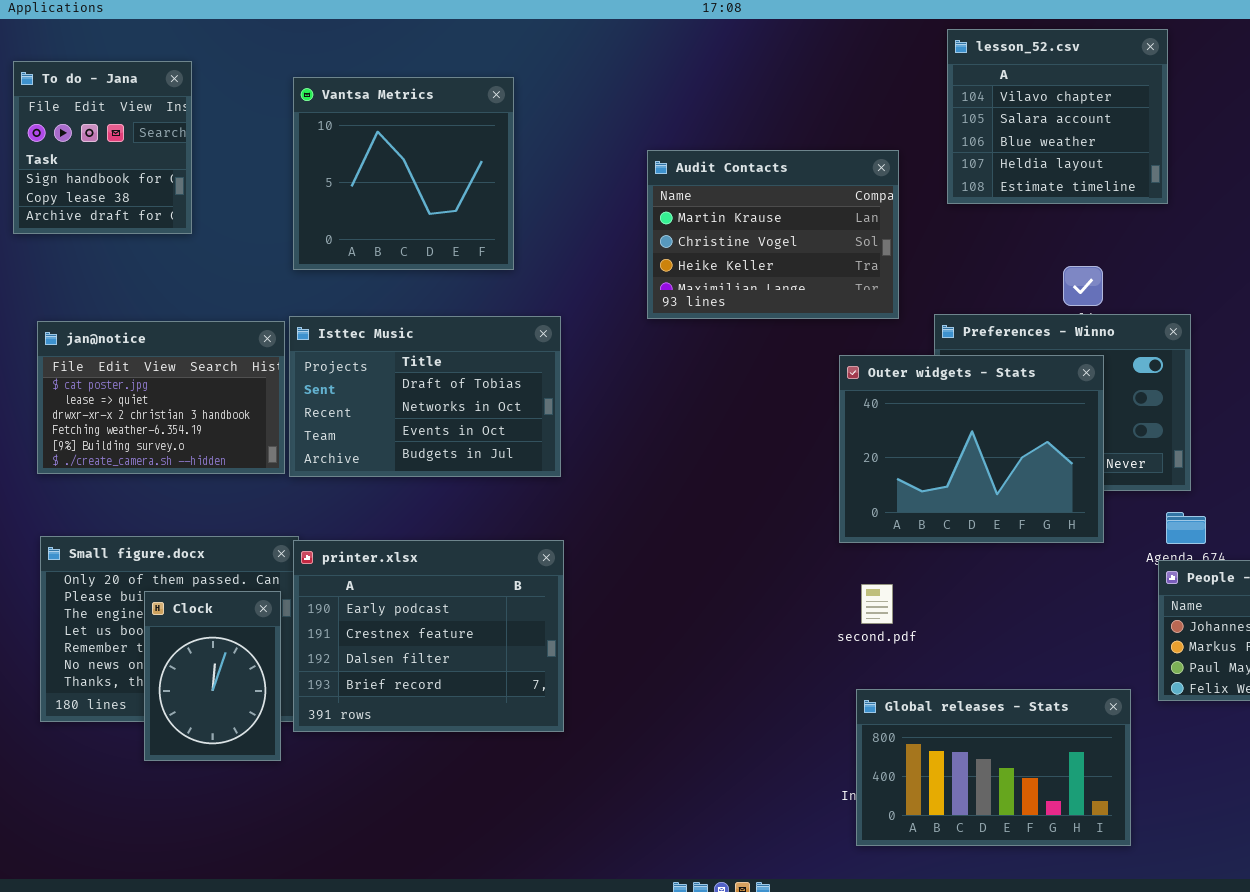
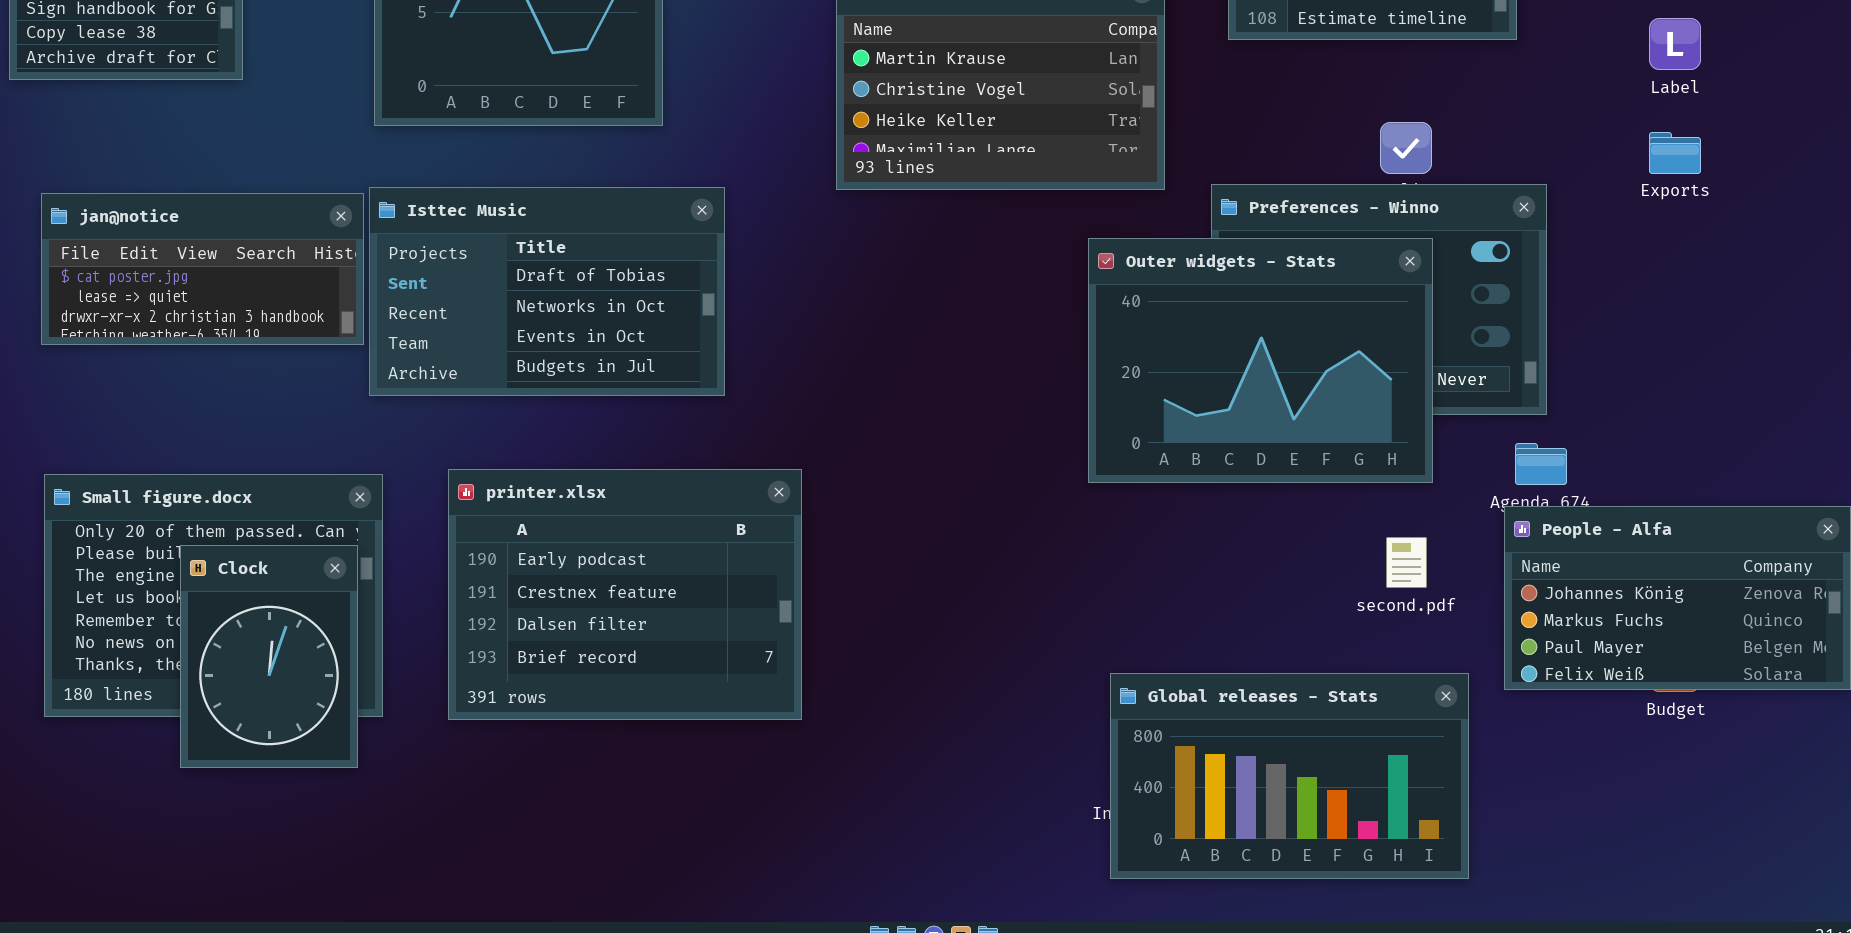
jan@notice: [37,321,285,474] -> [41,193,364,345], resized
printer.xlsx: [293,540,564,732] -> [448,469,802,720], moved
second.pdf: [861,584,893,624] -> [1386,537,1427,588], moved

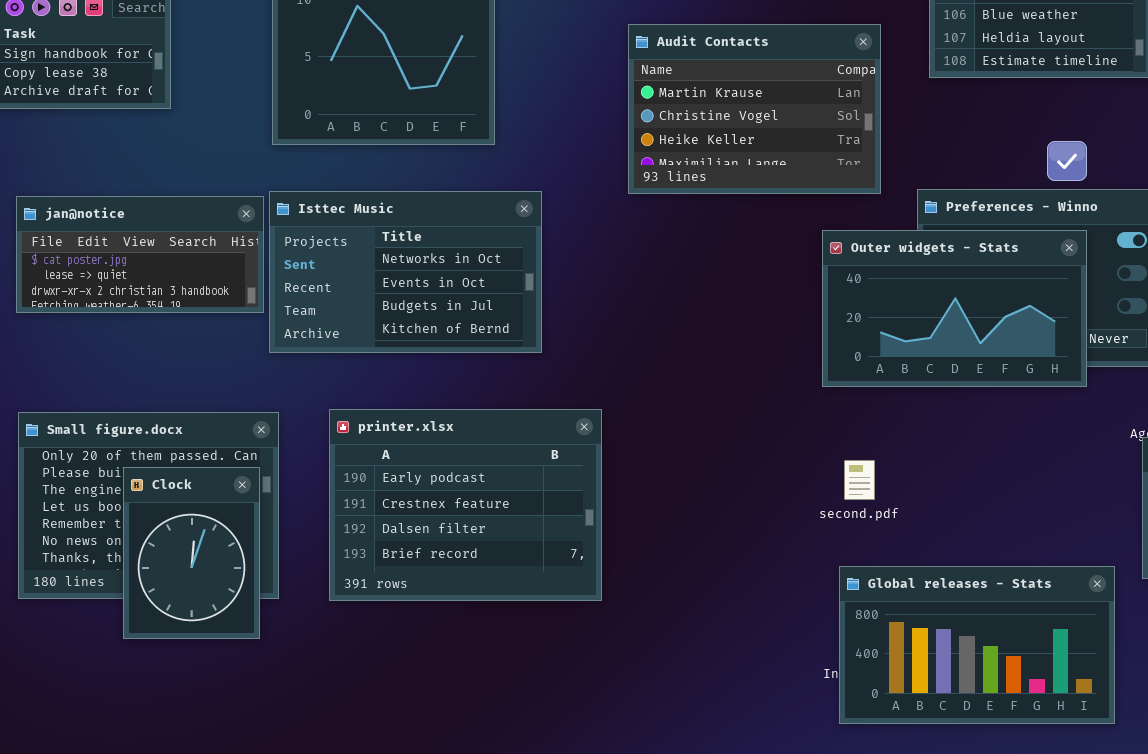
Isttec Music: [369,187,725,396] -> [269,191,542,353], scrolled down 1 row
Outer widgets - Stats: [1088,238,1433,483] -> [822,230,1087,387], resized
second.pdf: [1386,537,1427,588] -> [844,460,875,500], moved

